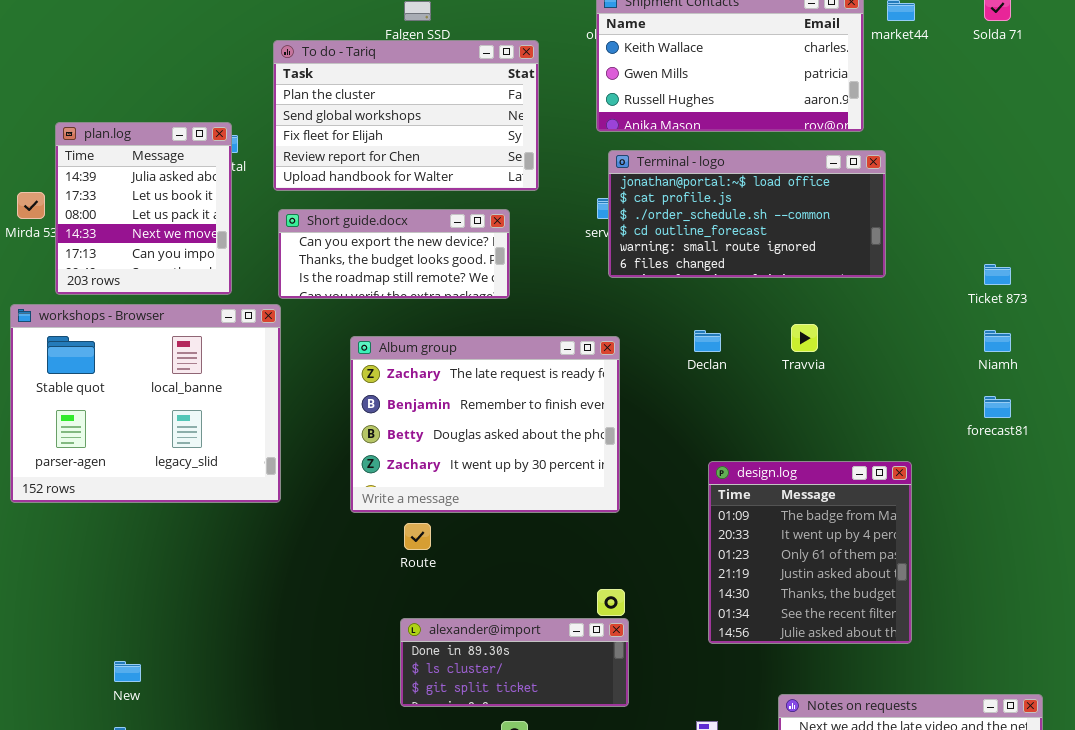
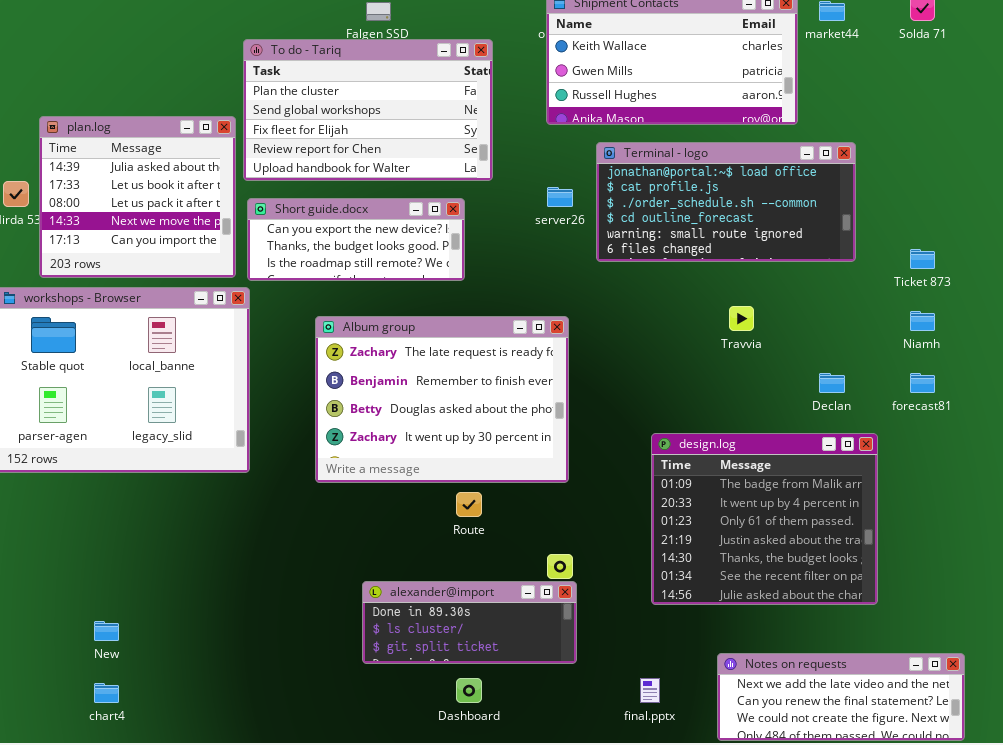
plan.log: [55,122,232,295] -> [39,116,236,278], resized
Terminal - logo: [608,150,886,278] -> [596,142,856,262], moved
Declan: [694,330,721,352] -> [819,373,845,393], moved
design.log: [708,461,912,644] -> [651,433,878,605], resized
Route: [404,523,431,550] -> [456,492,482,517], moved

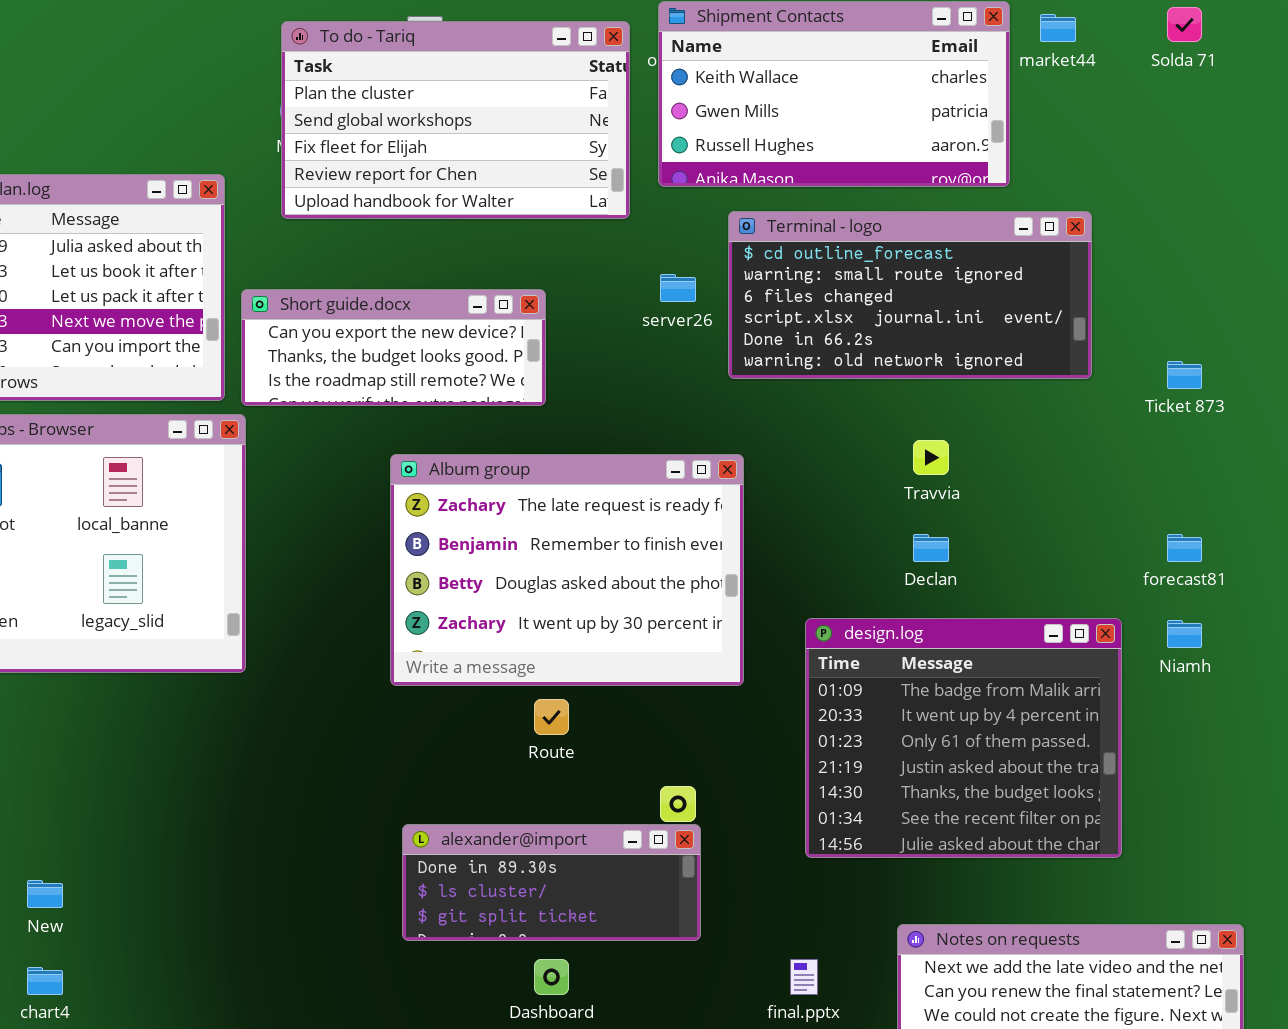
To do - Tariq: [243,39,493,181] -> [281,21,630,219], moved
Terminal - logo: [596,142,856,262] -> [728,211,1092,379], scrolled down 3 rows
Niamh: [910,311,935,331] -> [1167,620,1202,648], moved
Album group: [315,316,569,483] -> [390,454,744,686], moved
Declan: [819,373,845,393] -> [913,534,949,562], moved

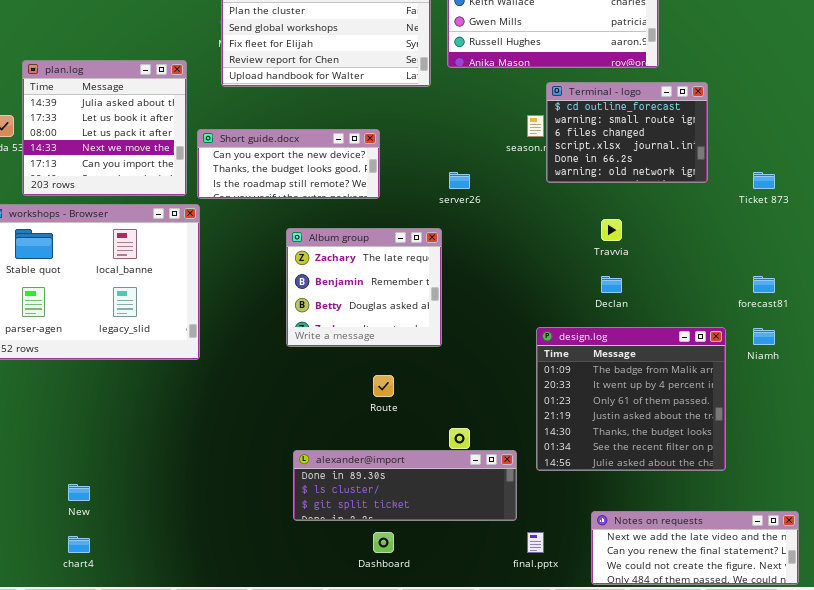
Terminal - logo: [728,211,1092,379] -> [546,82,708,183], resized
server26: [660,274,696,302] -> [449,172,470,189], moved
Album group: [390,454,744,686] -> [286,228,442,347], resized
alexander@import: [402,824,701,941] -> [293,450,517,521], resized

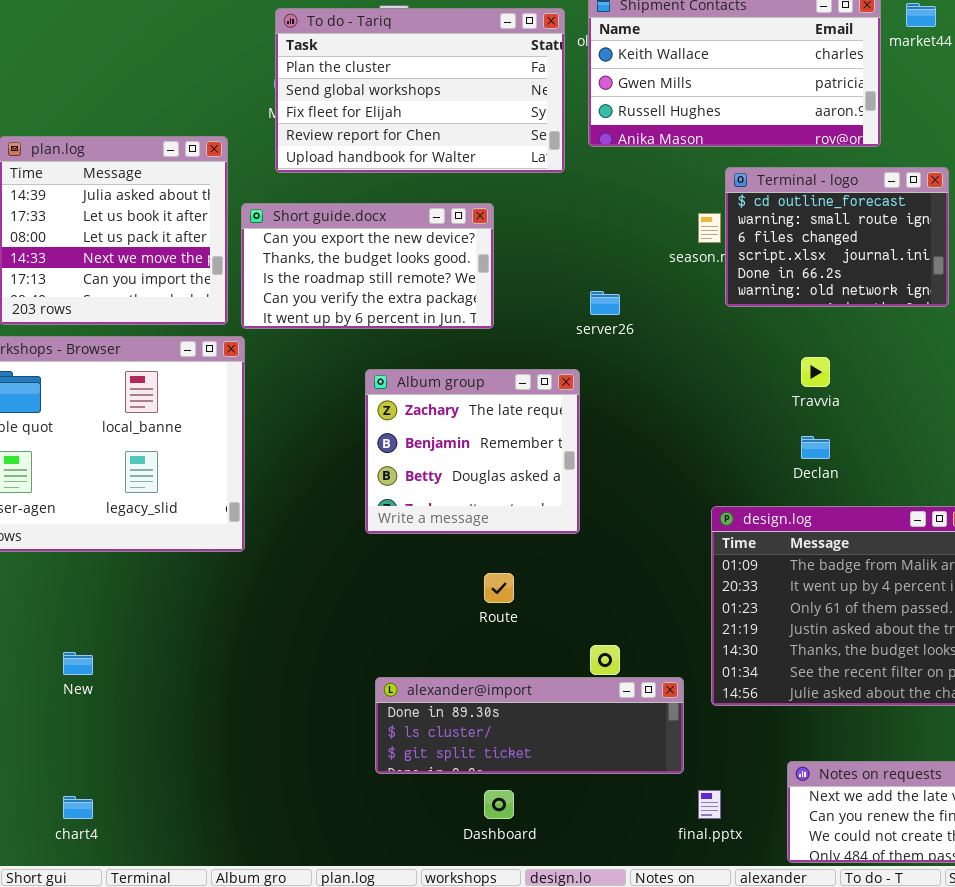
Short guide.docx: [197,129,380,199] -> [241,203,494,329], resized
New: [68,484,90,501] -> [63,652,93,675], moved

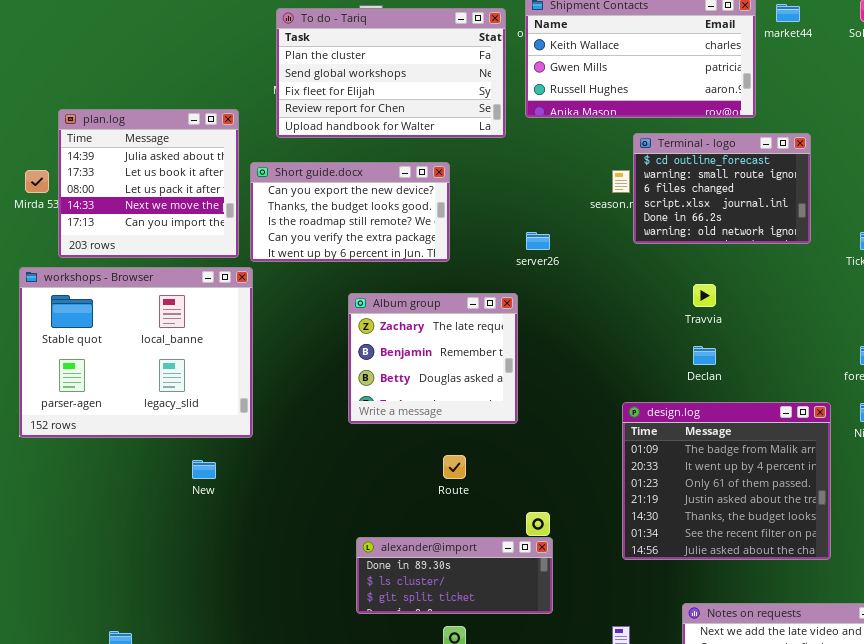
New: [63,652,93,675] -> [192,460,216,479], moved
alexander@import: [375,677,684,774] -> [356,537,553,614], resized

